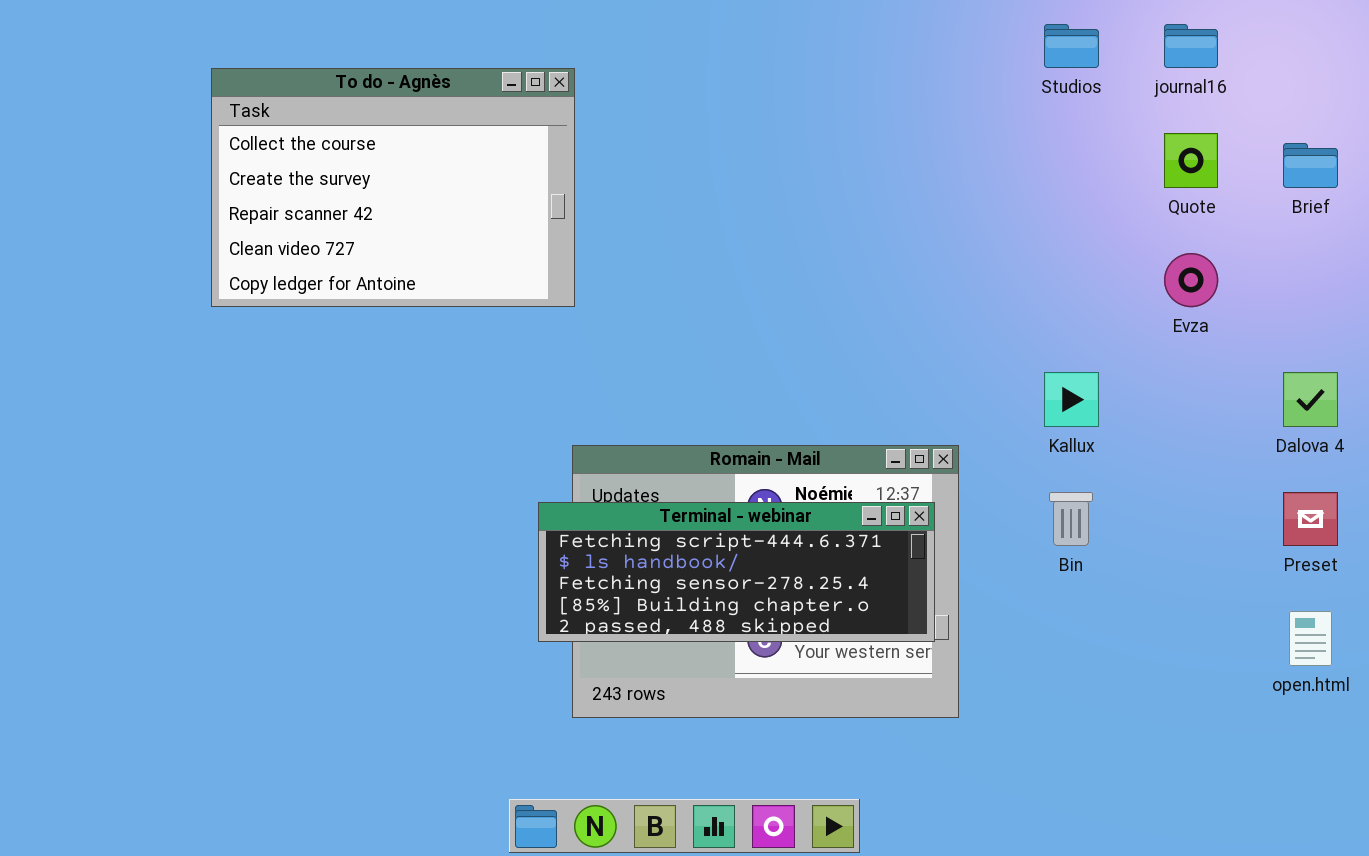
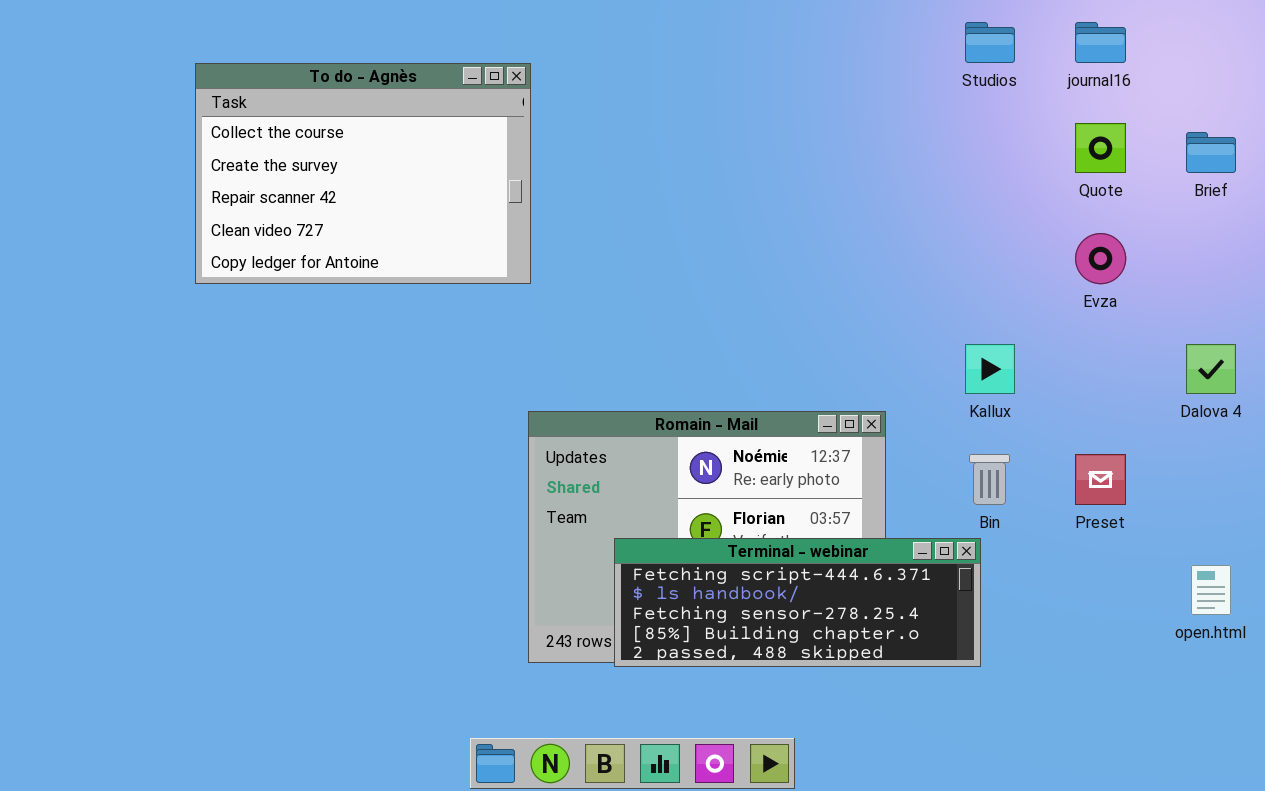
Preset: [1283,492,1338,546] -> [1075,454,1126,505], moved
Terminal - webinar: [538,502,935,642] -> [614,538,981,667], moved

